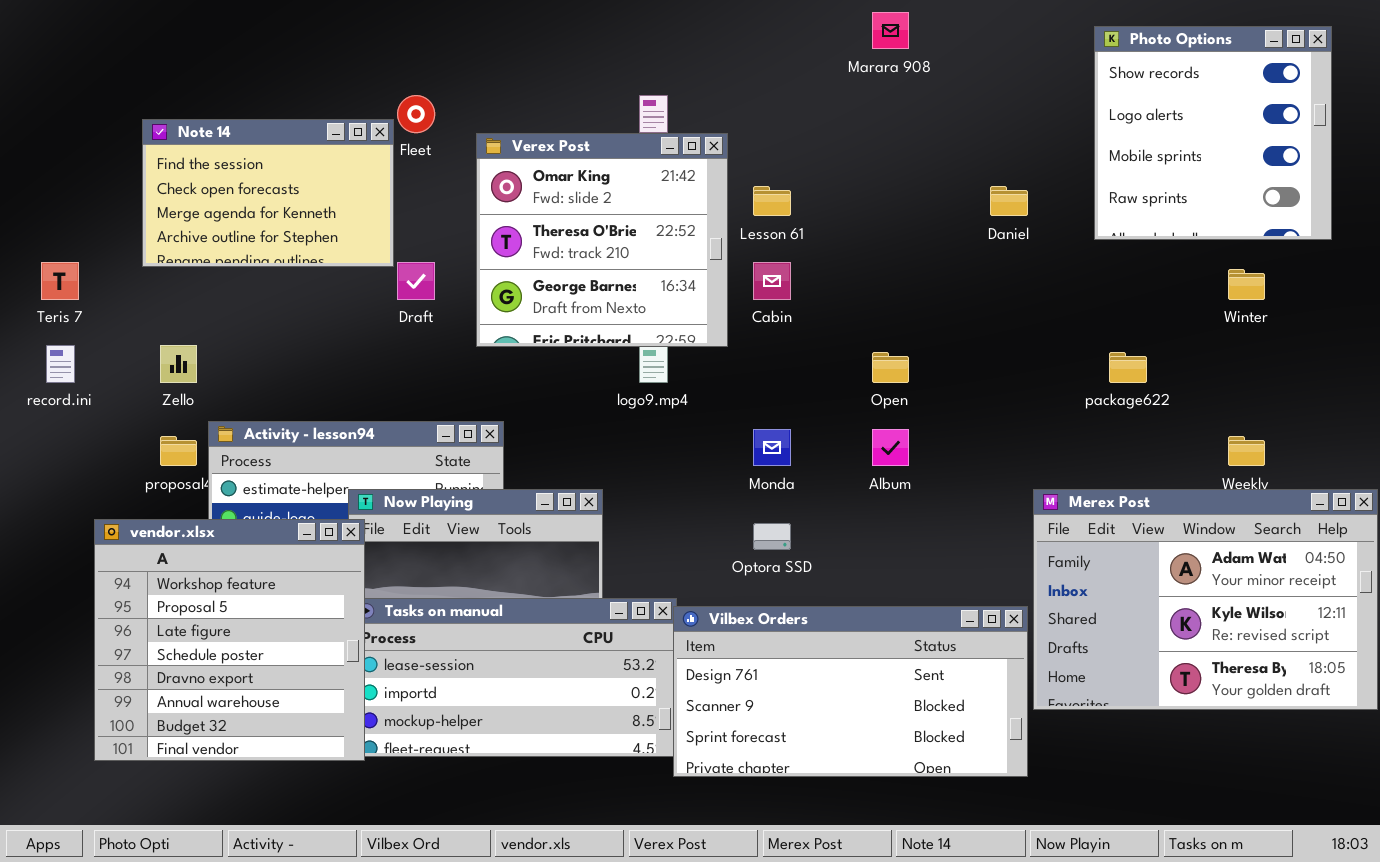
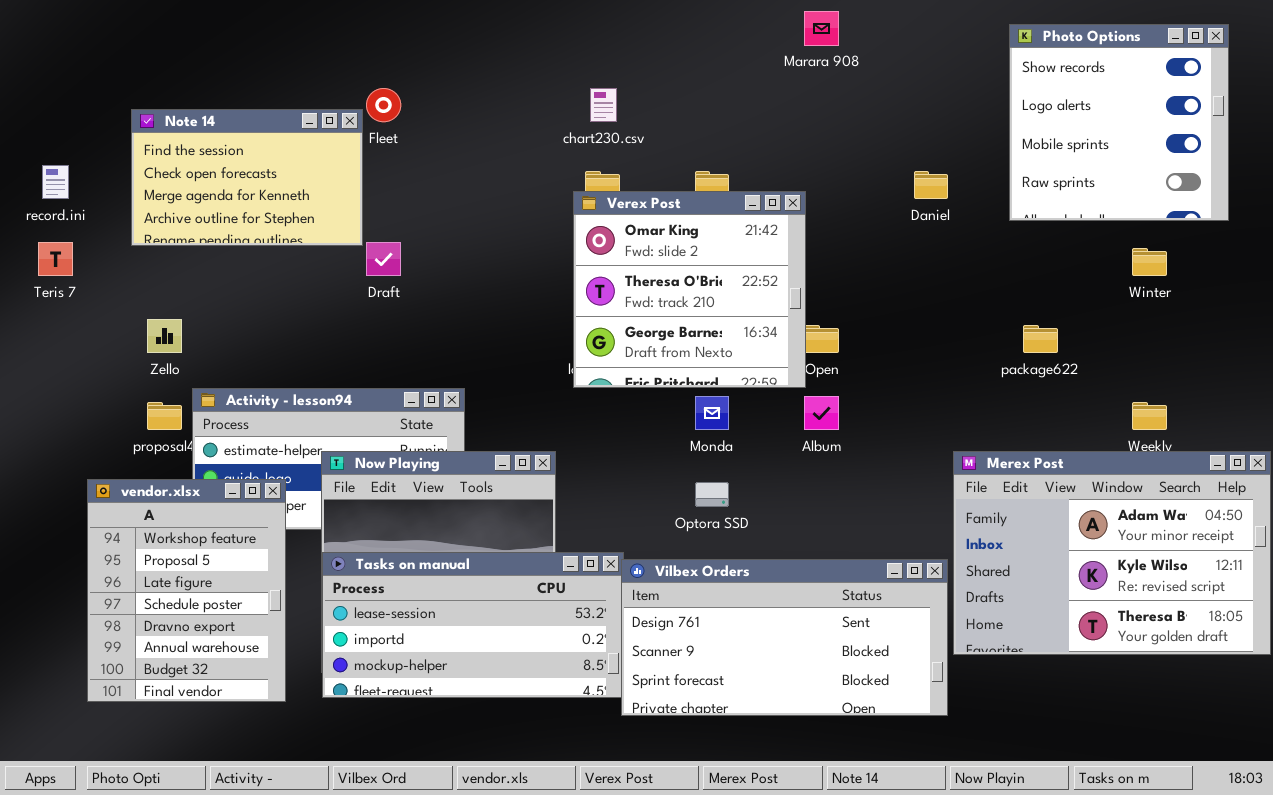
Verex Post: [476,133,728,347] -> [573,191,806,388], moved
record.ini: [46,345,75,383] -> [42,165,69,199], moved
vendor.xlsx: [94,519,365,761] -> [87,479,286,702], resized

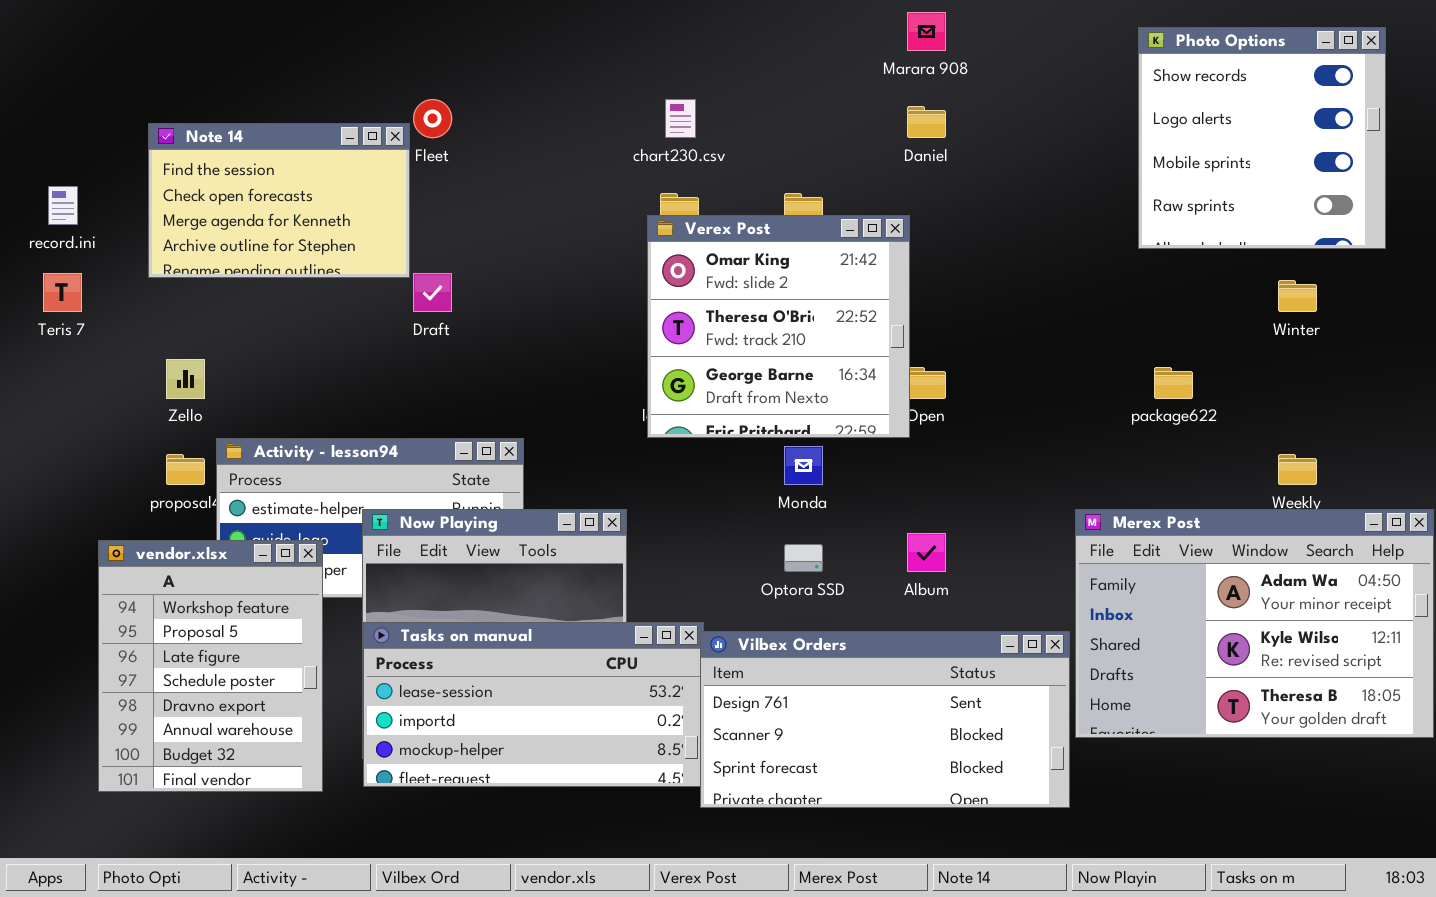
Daniel: [914,171,948,199] -> [907,106,946,138], moved
Album: [804,396,839,430] -> [907,533,946,572], moved

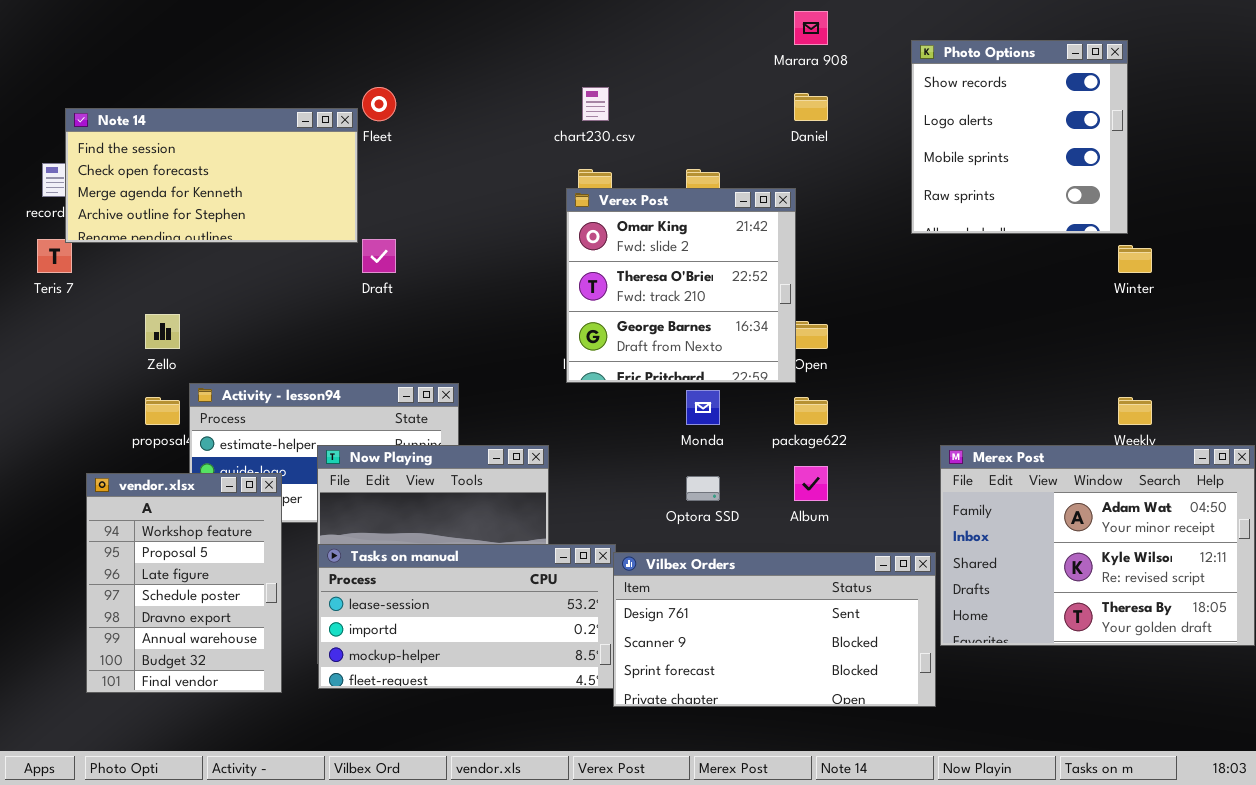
Photo Options: [1138,27,1386,249] -> [911,40,1128,234], moved
Note 14: [148,123,410,278] -> [65,108,358,243], resized
package622: [1154,367,1193,399] -> [794,397,828,425], moved

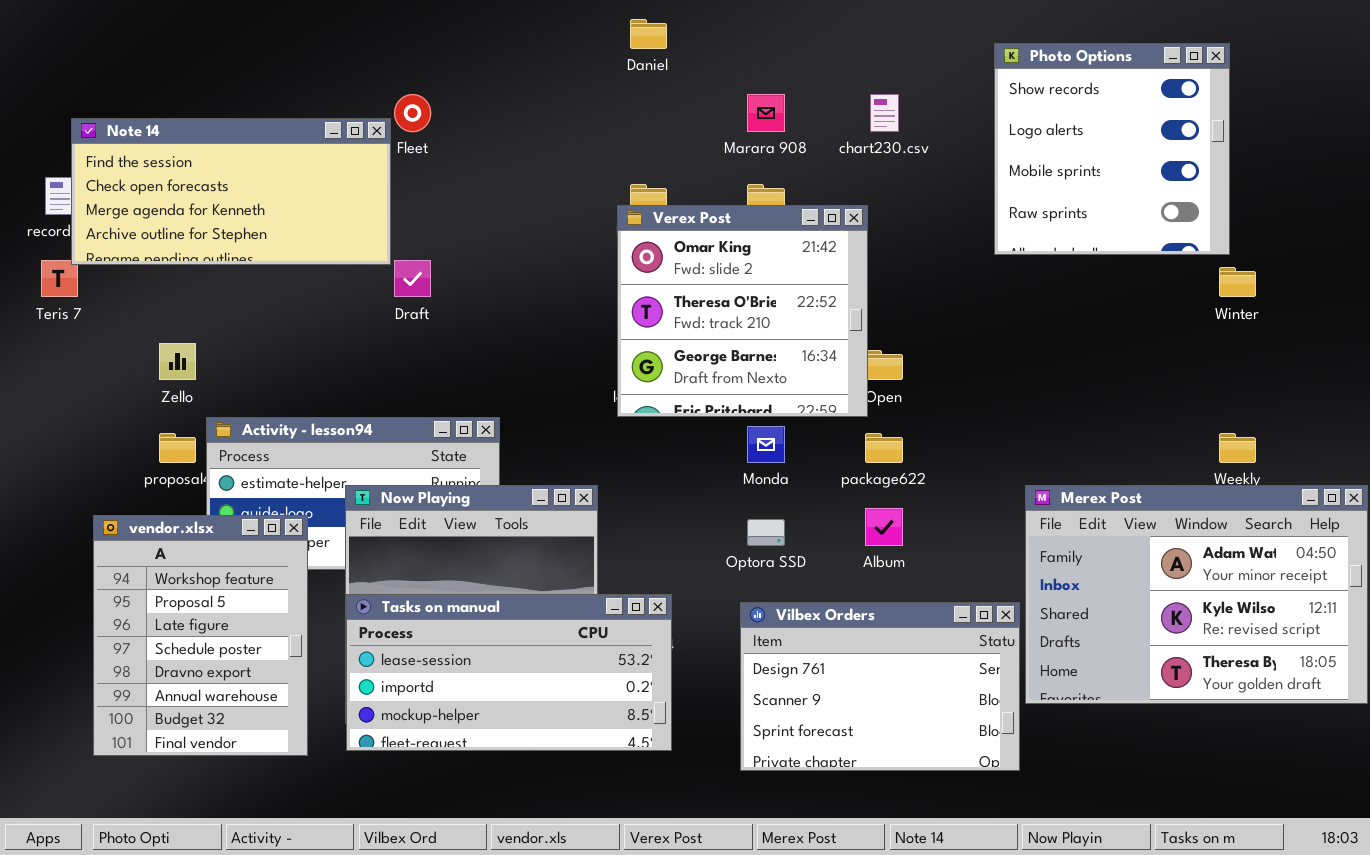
Marara 908: [794,11,828,45] -> [747,94,785,132], moved
chart230.csv: [582,87,609,121] -> [870,94,899,132], moved
Daniel: [794,93,828,121] -> [630,19,667,49], moved
Vilbex Orders: [613,552,936,707] -> [740,602,1020,771], resized

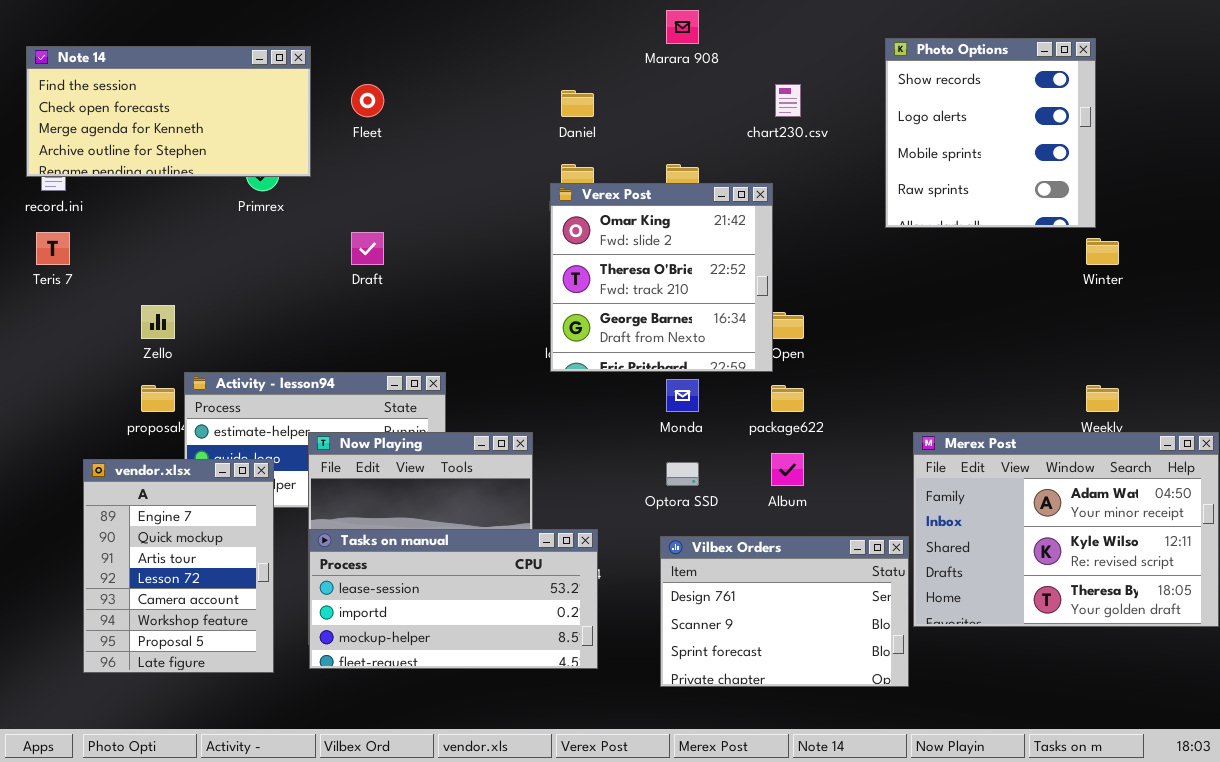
Daniel: [630,19,667,49] -> [561,90,594,117], moved
Marara 908: [747,94,785,132] -> [666,10,699,44], moved
Note 14: [71,118,391,265] -> [26,46,311,177], moved
vendor.xlsx: [93,515,308,756] -> [83,459,274,673], scrolled up 5 rows

